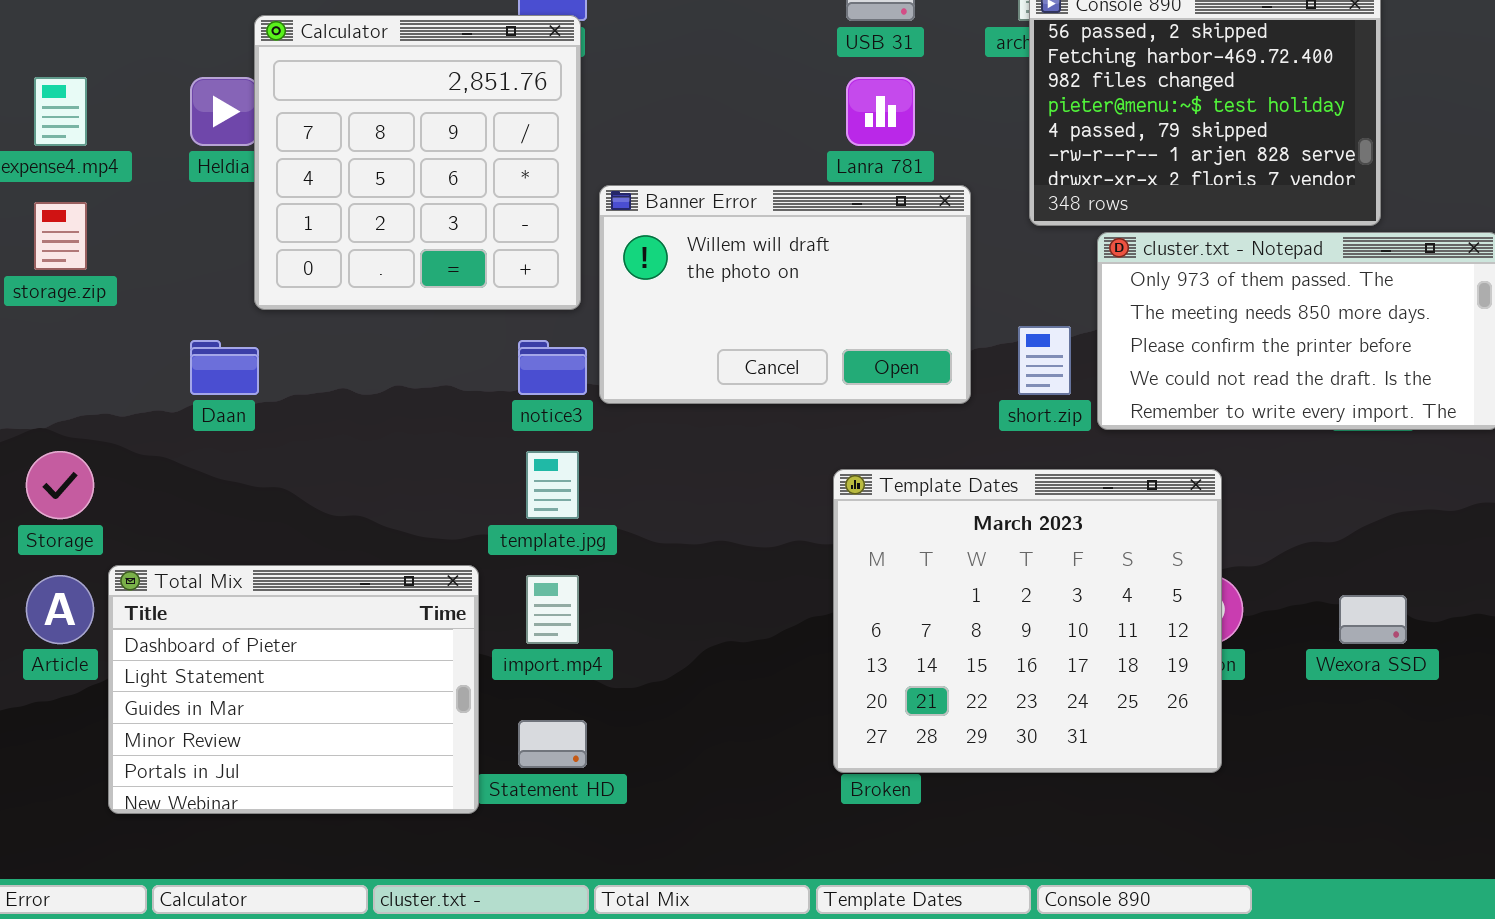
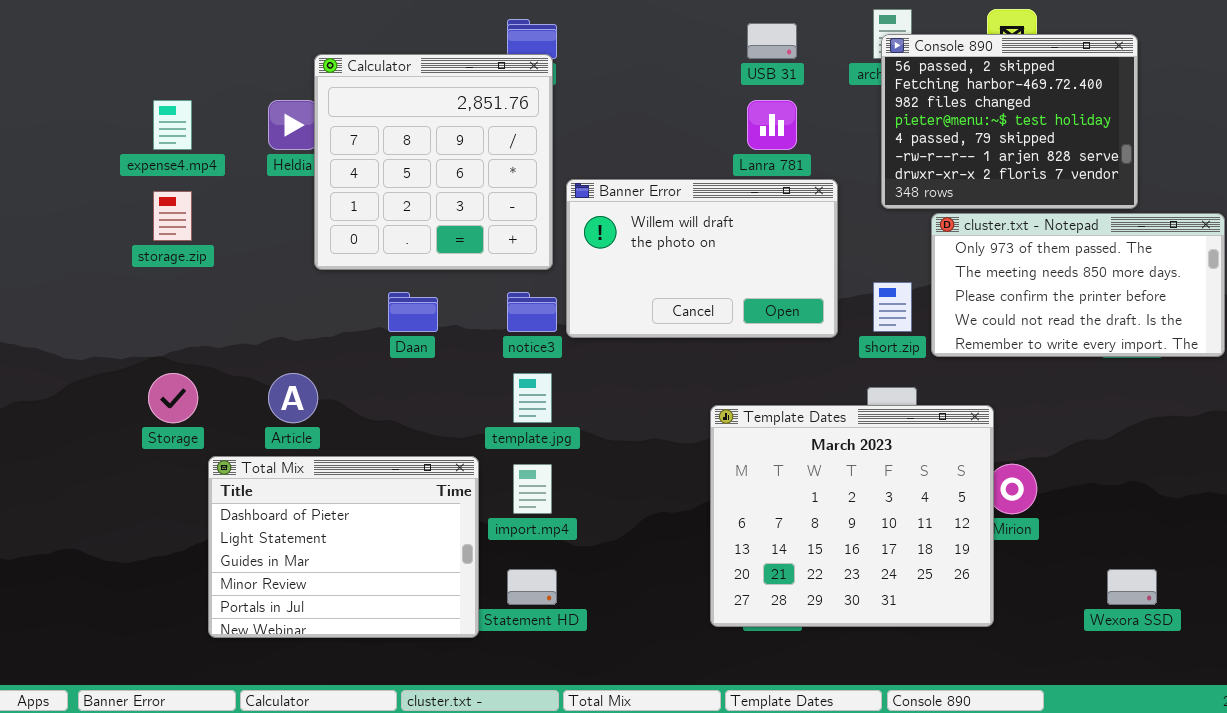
Daan: [190,340,259,395] -> [388,292,438,332], moved
Template Dates: [833,469,1222,773] -> [710,405,994,627], moved
Article: [26,575,94,644] -> [268,373,318,423], moved
Wexora SSD: [1339,595,1407,644] -> [1107,569,1157,605], moved

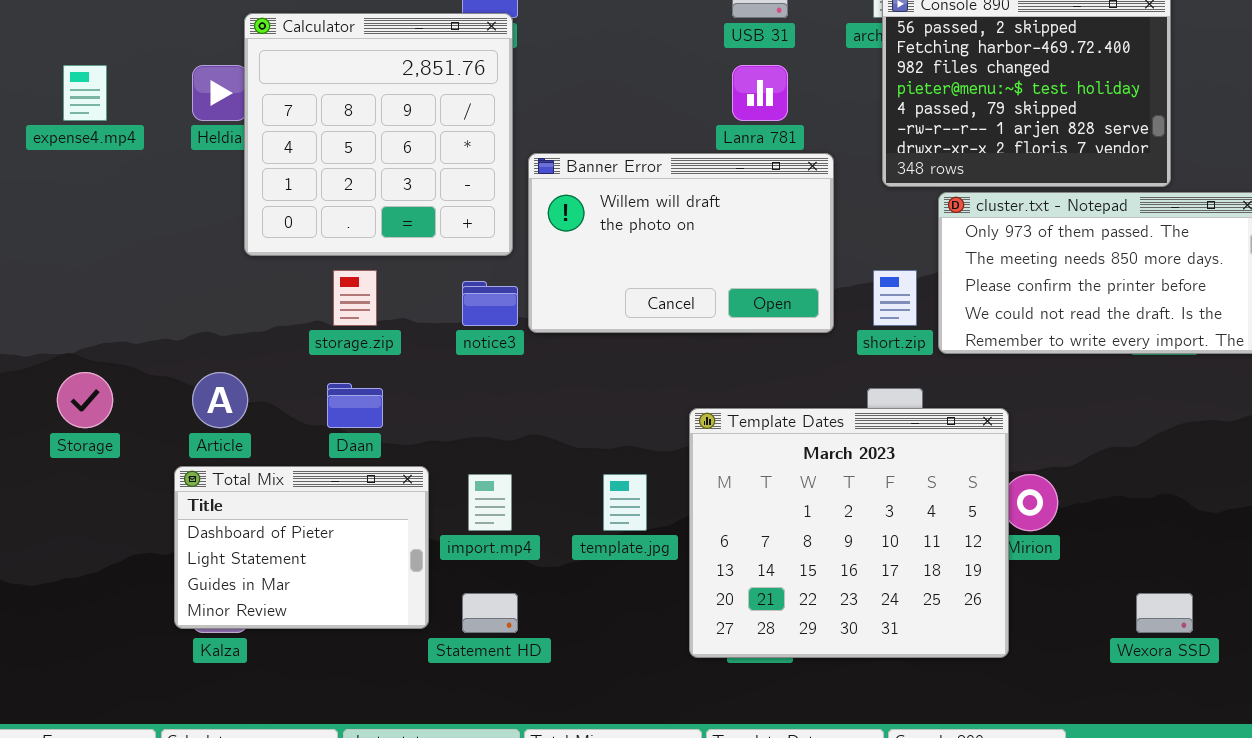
storage.zip: [153,191,192,241] -> [333,270,377,326], moved
Daan: [388,292,438,332] -> [327,383,383,428], moved
template.jpg: [513,373,552,423] -> [603,474,647,531], moved
Total Mix: [208,456,479,638] -> [174,466,429,629], resized

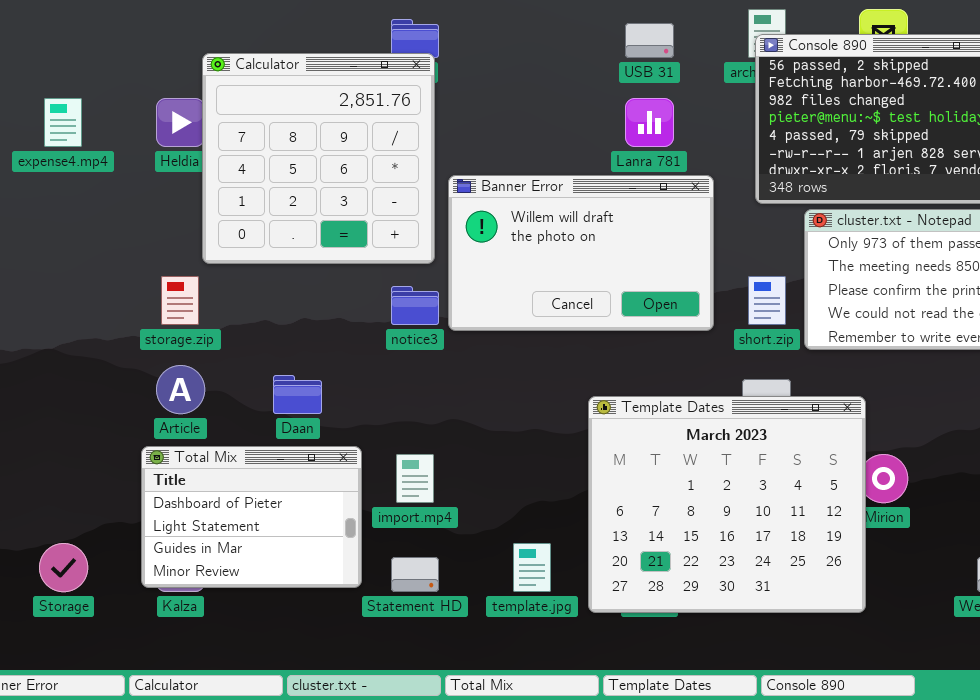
storage.zip: [333,270,377,326] -> [161,276,199,325], moved
Storage: [57,372,113,428] -> [39,543,88,592], moved
template.jpg: [603,474,647,531] -> [513,543,551,592], moved

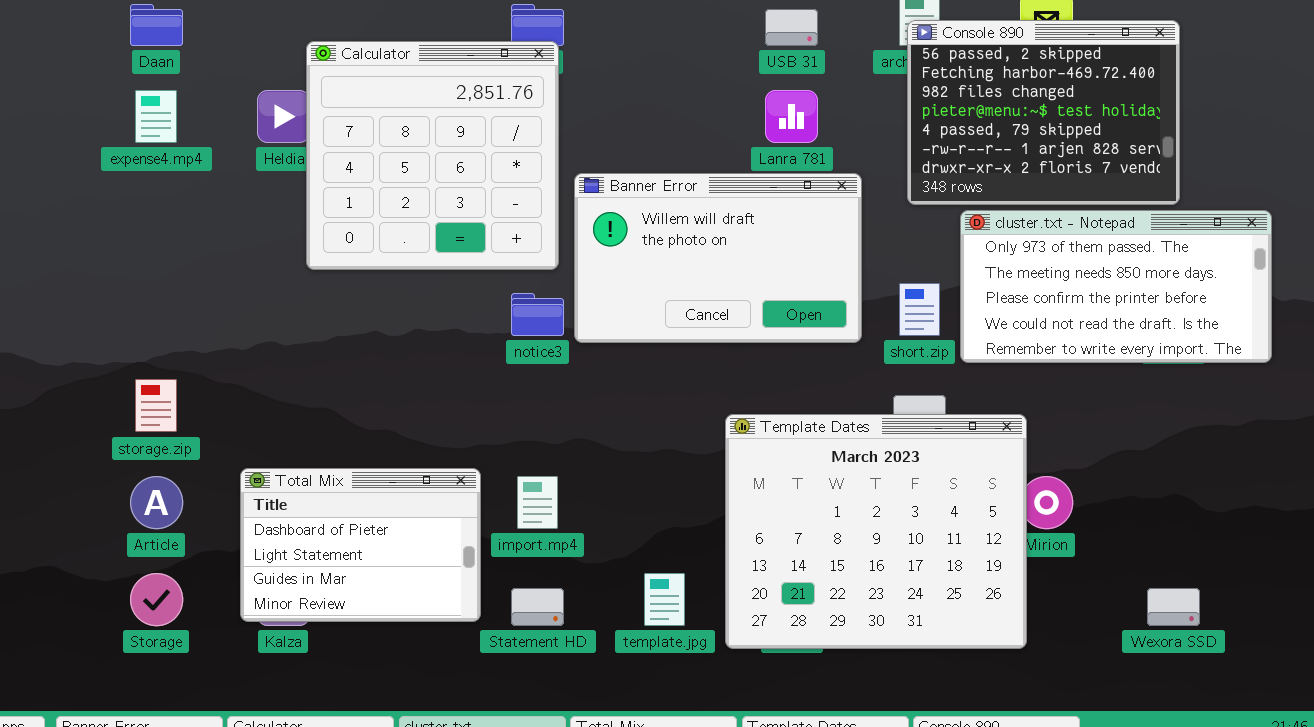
storage.zip: [161,276,199,325] -> [135,379,177,432], moved
Article: [156,365,205,414] -> [130,476,183,529], moved
Daan: [273,375,322,414] -> [130,4,183,46], moved

